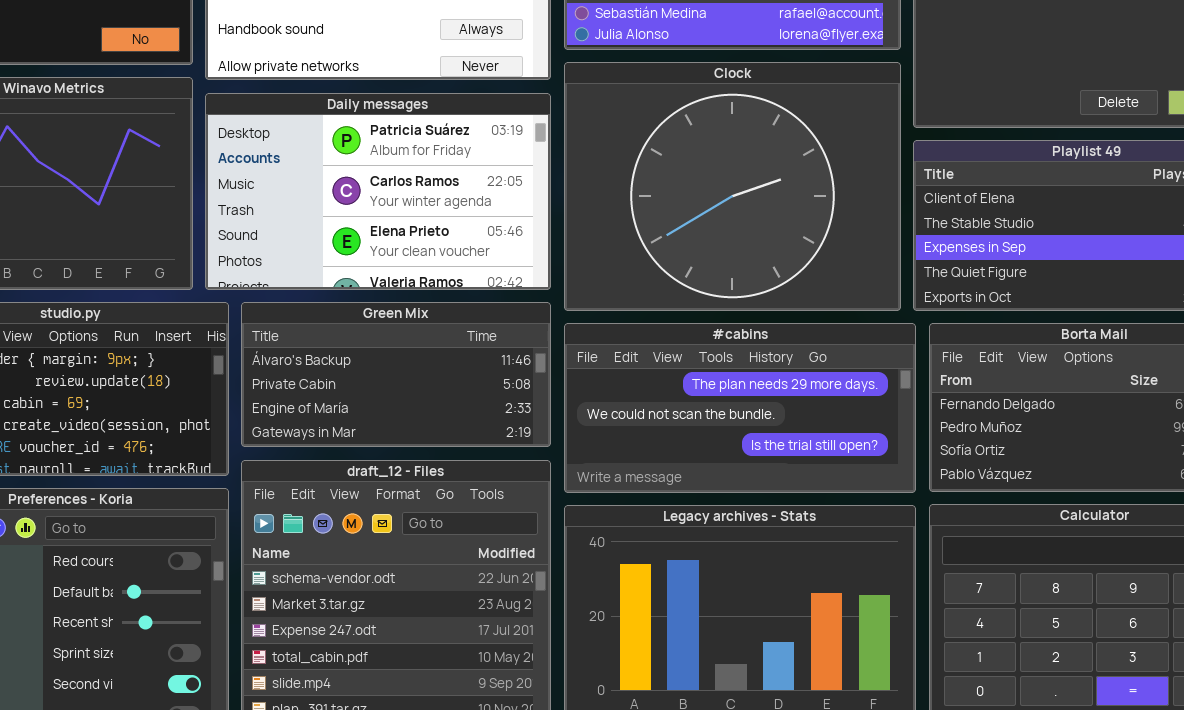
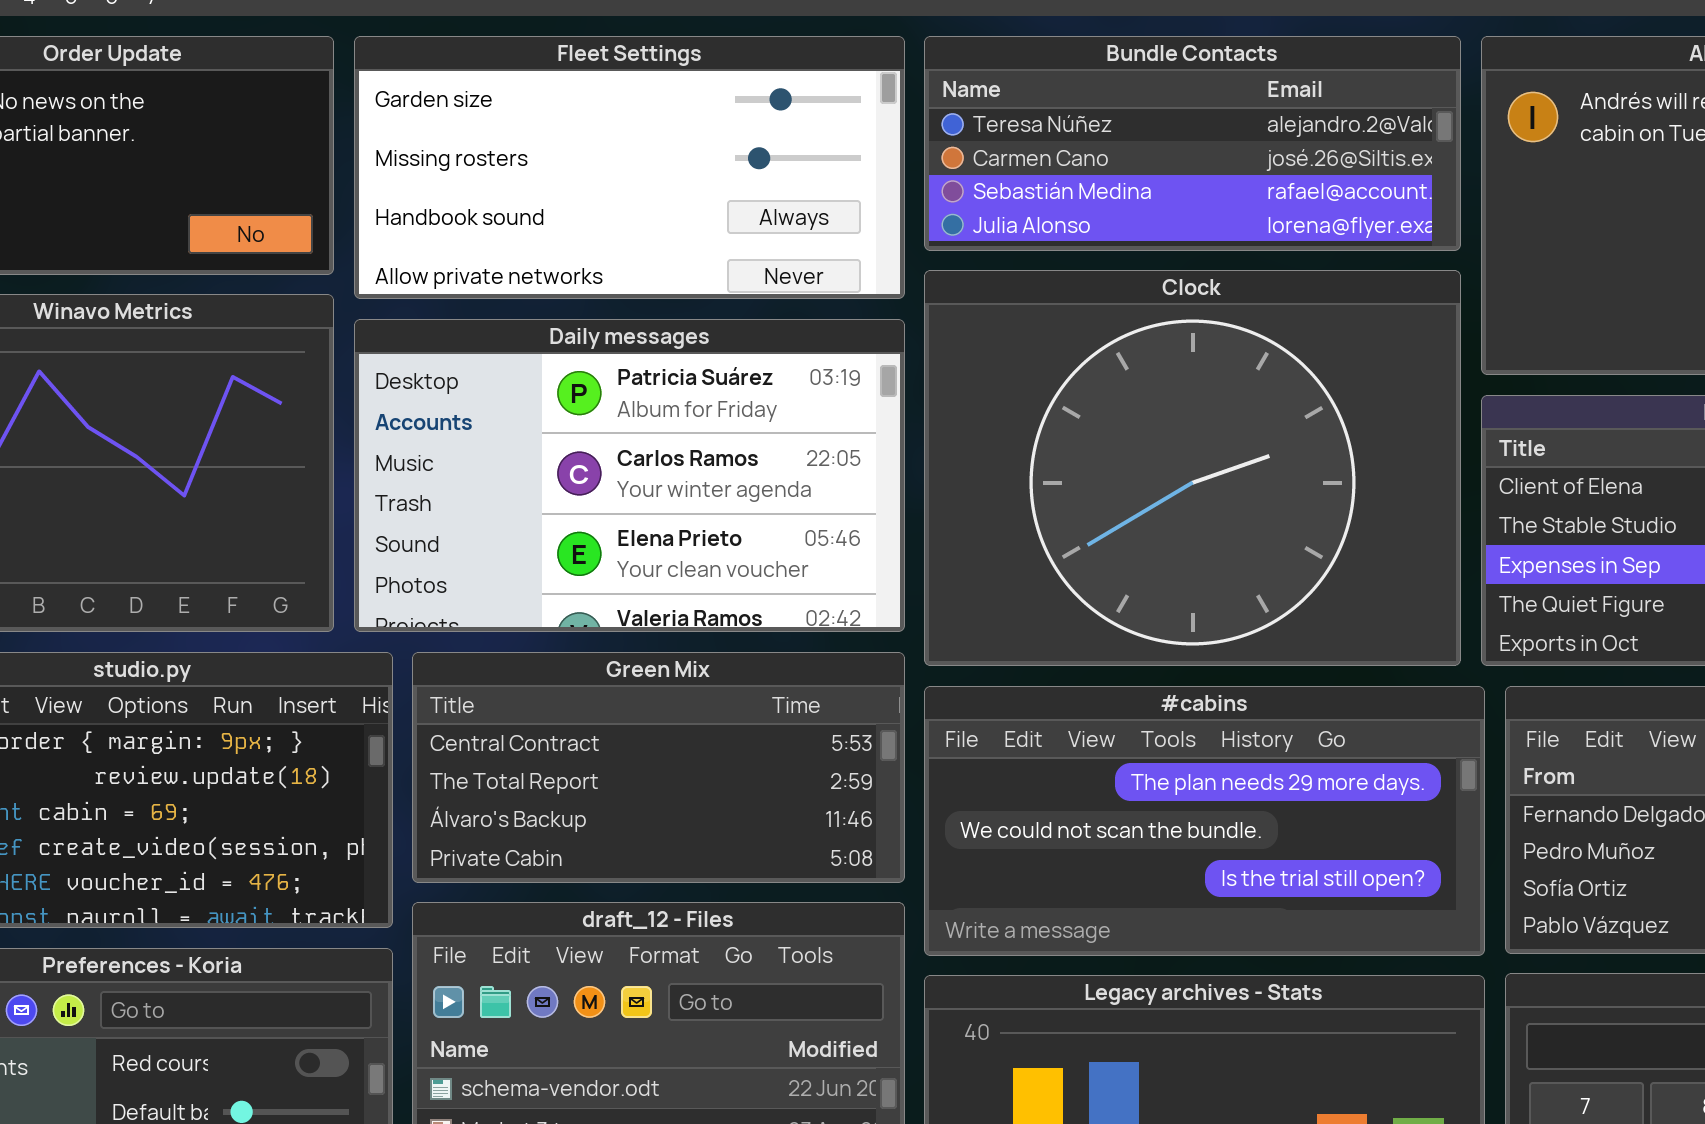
Green Mix: [241,302,551,447] -> [412,652,905,883], scrolled up 2 rows

